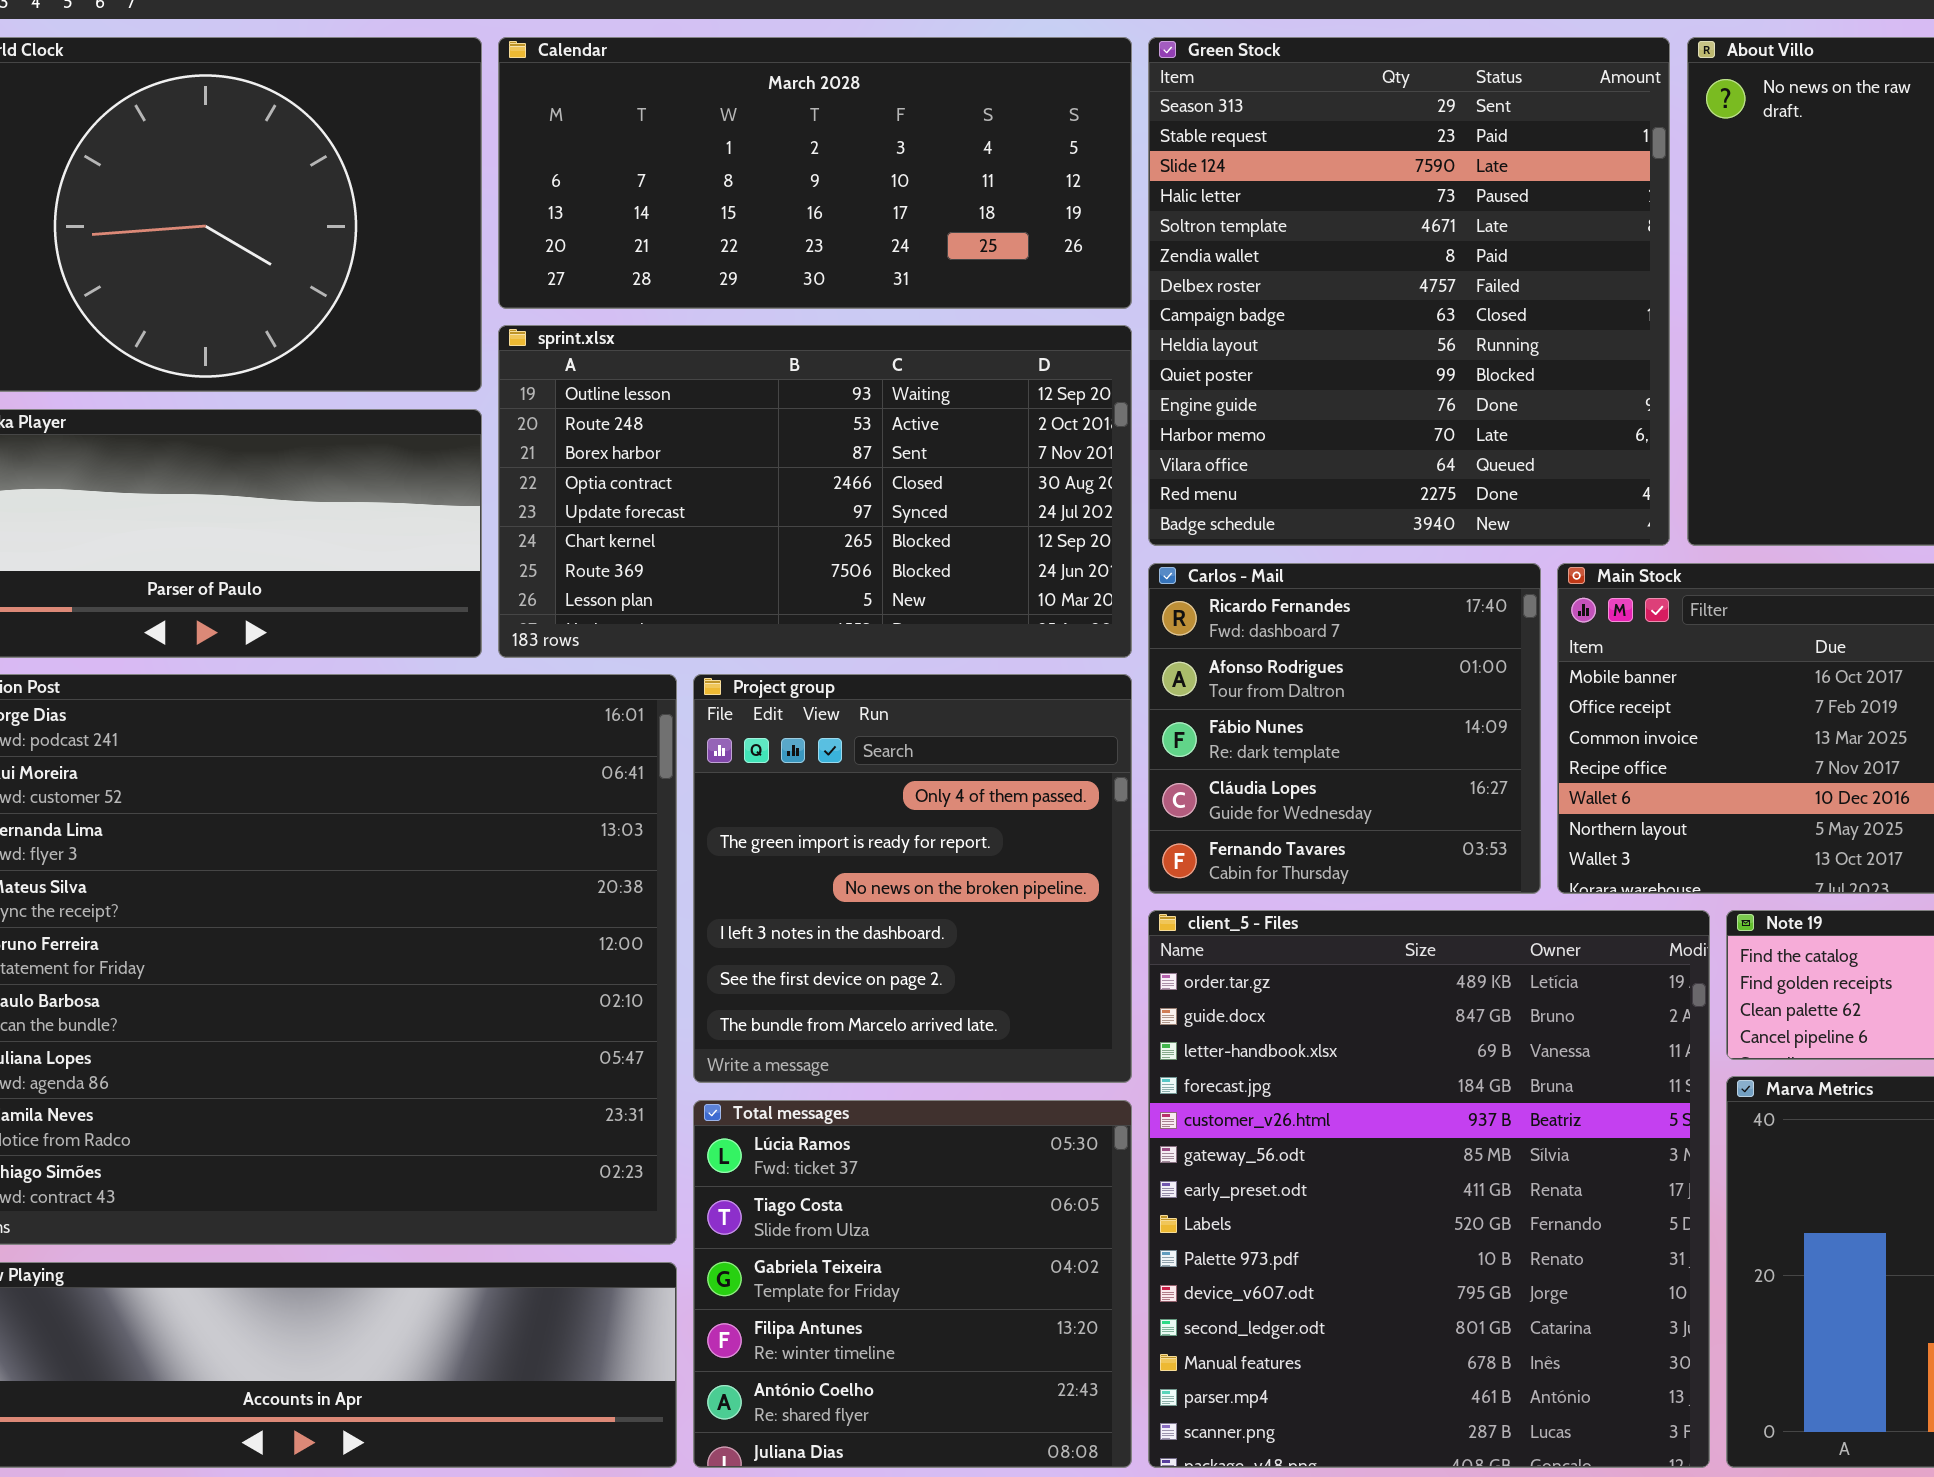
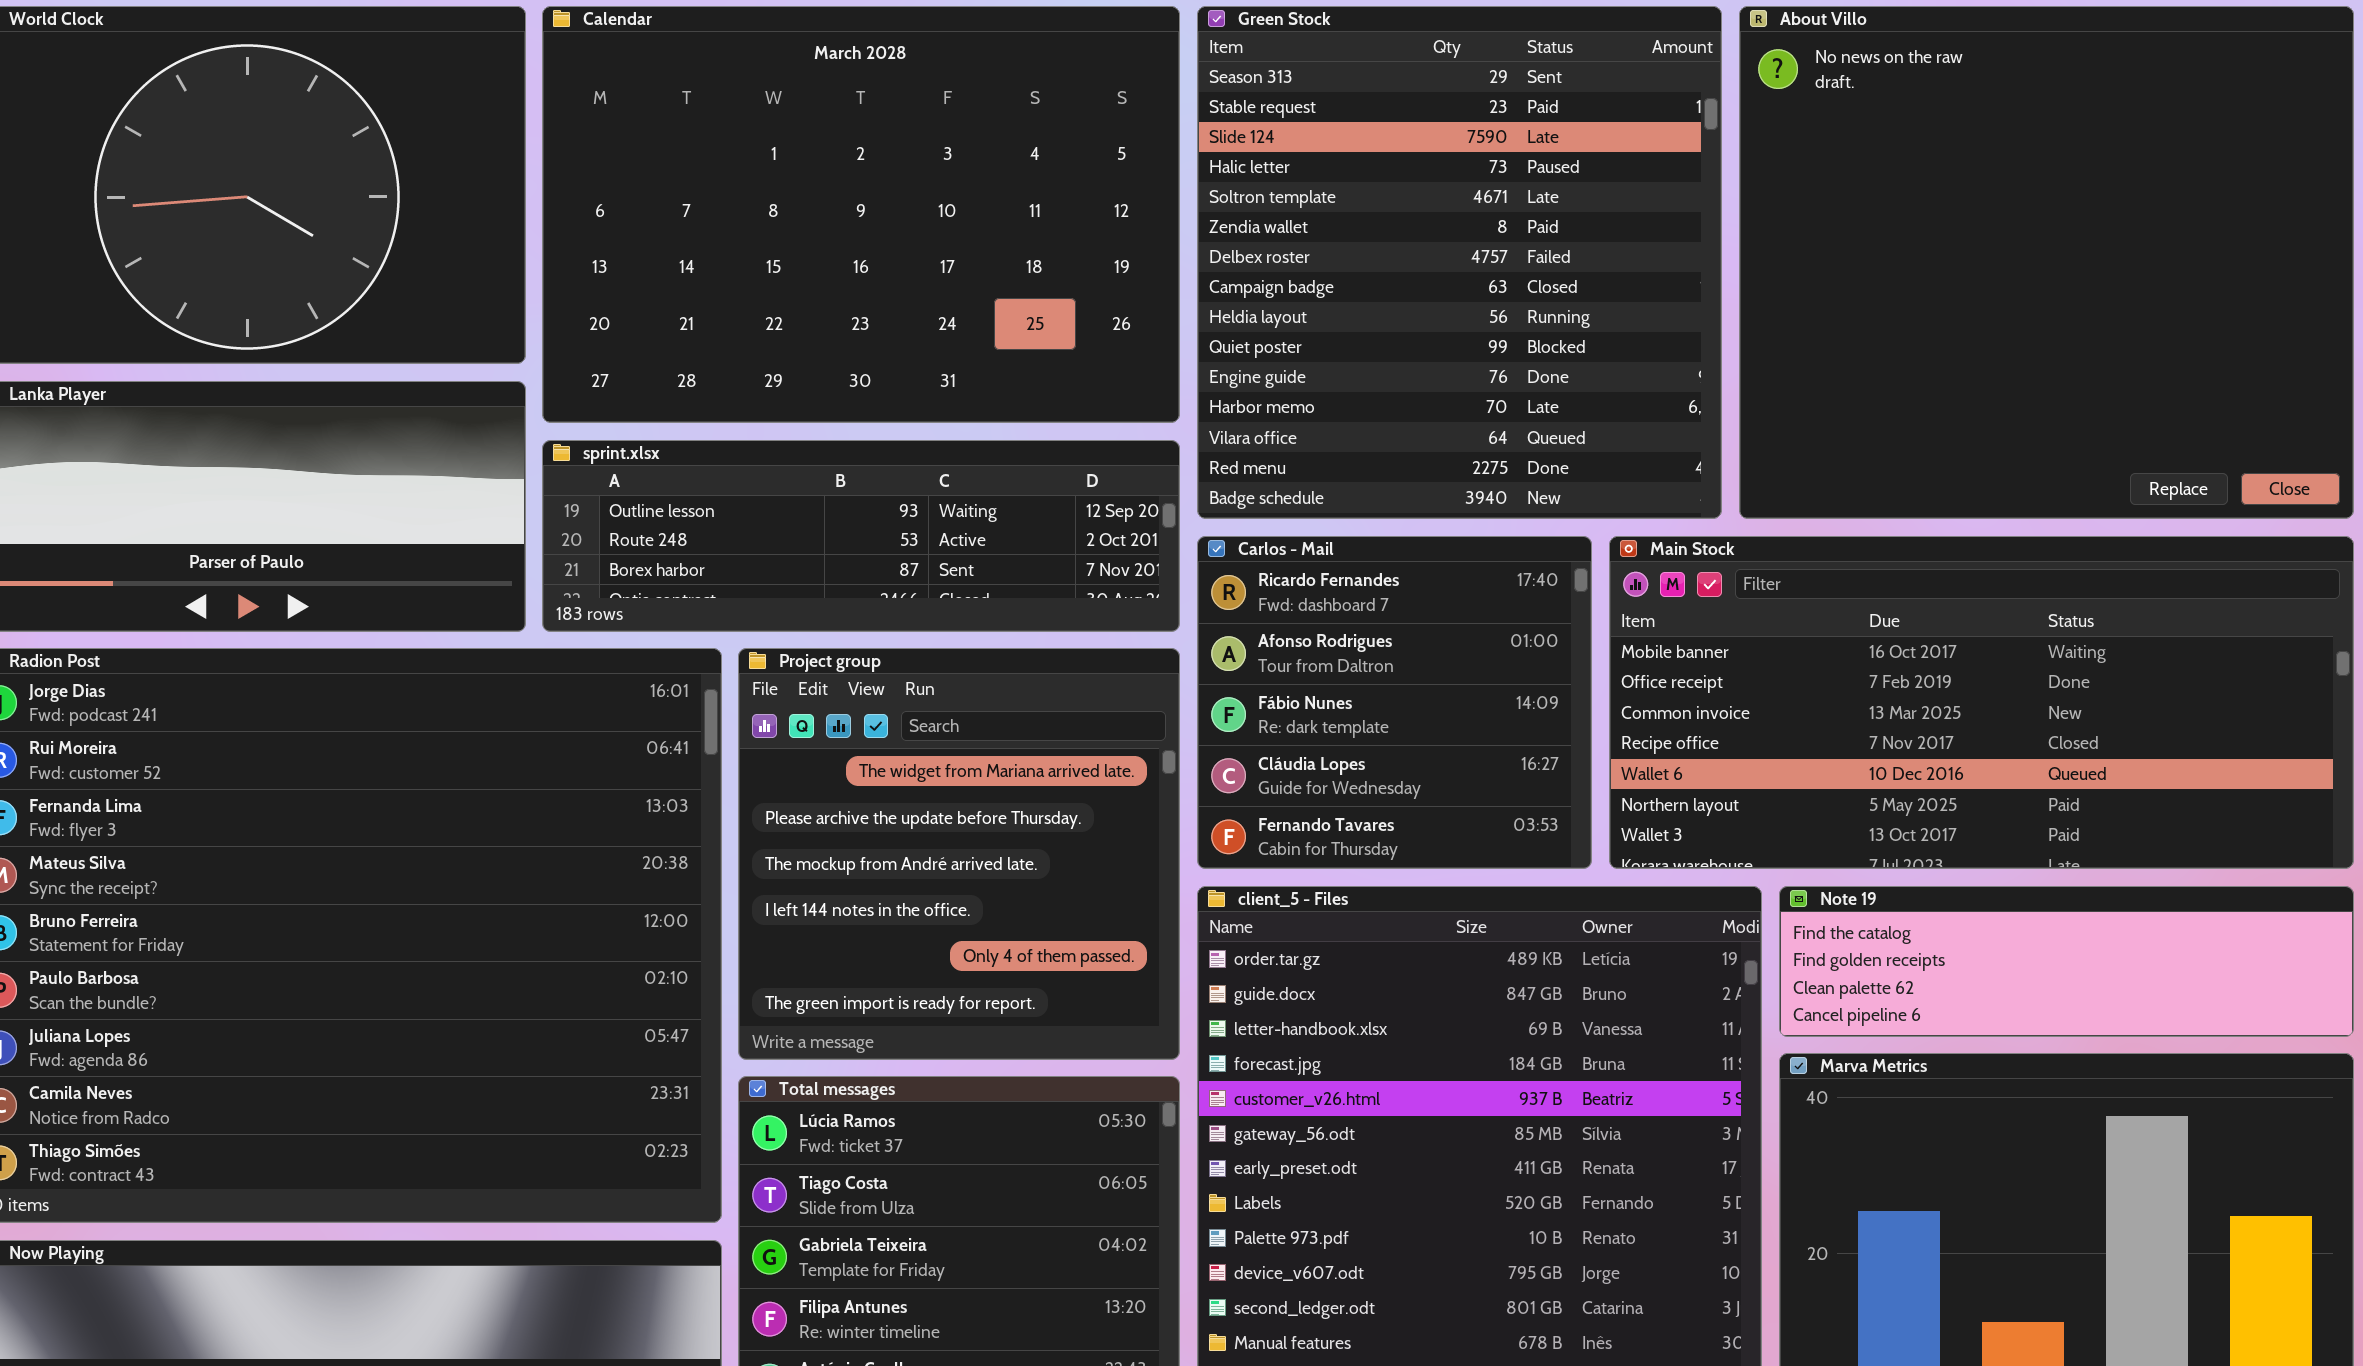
Calendar: [498,37,1132,309] -> [542,6,1180,423], resized
sprint.xlsx: [498,325,1132,658] -> [542,440,1180,632], resized
Project group: [693,674,1132,1083] -> [738,648,1180,1060], scrolled up 4 rows

